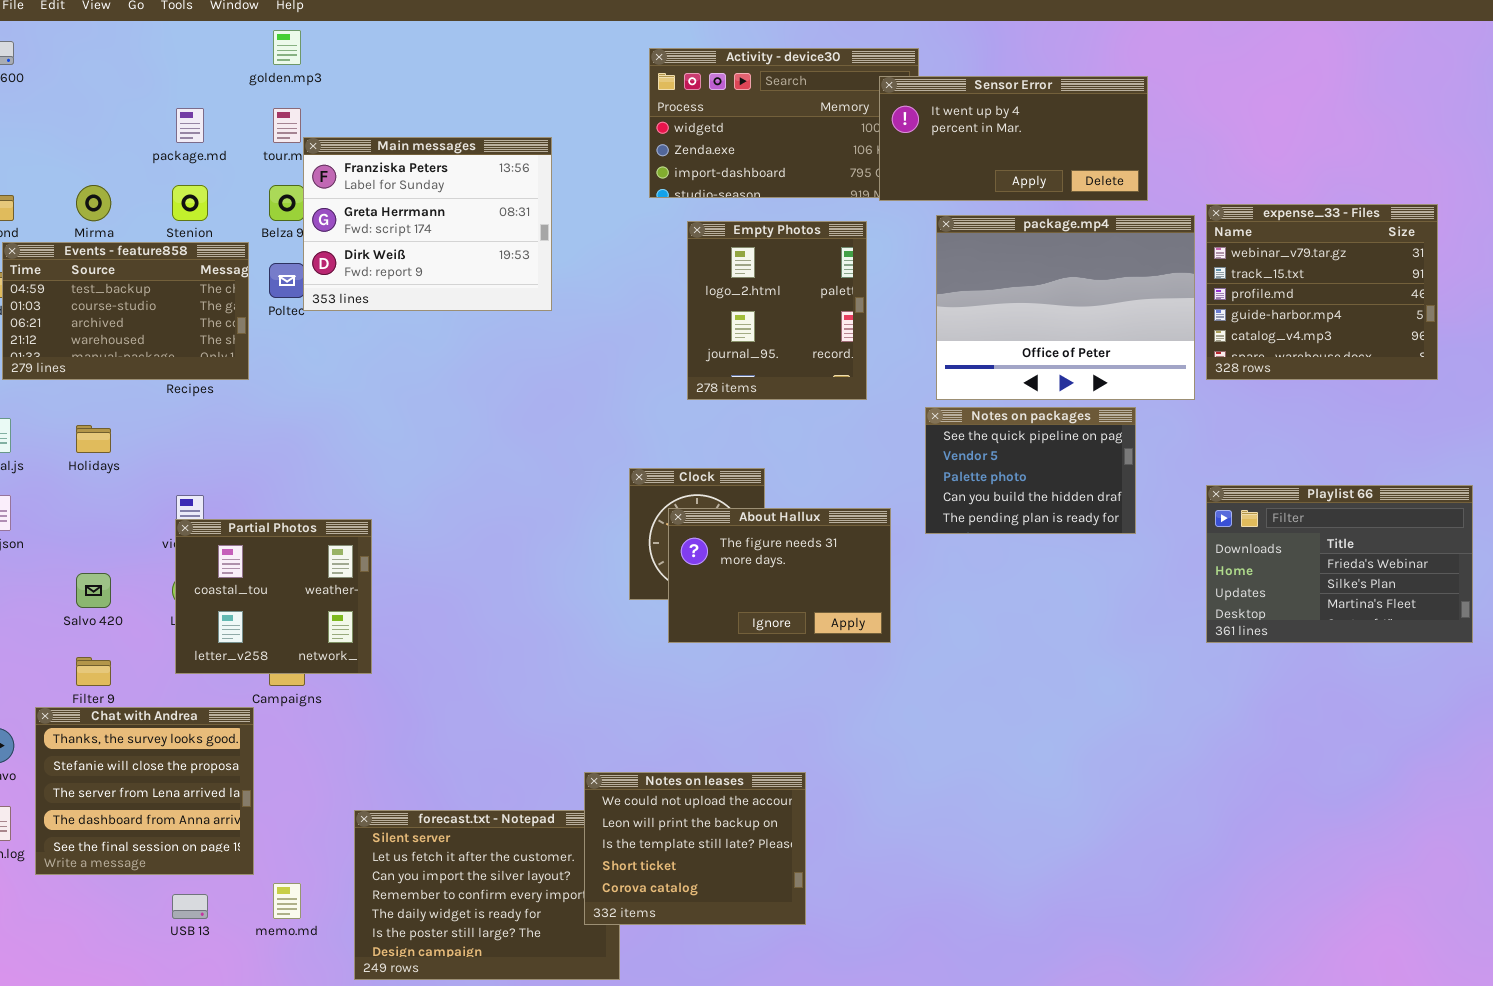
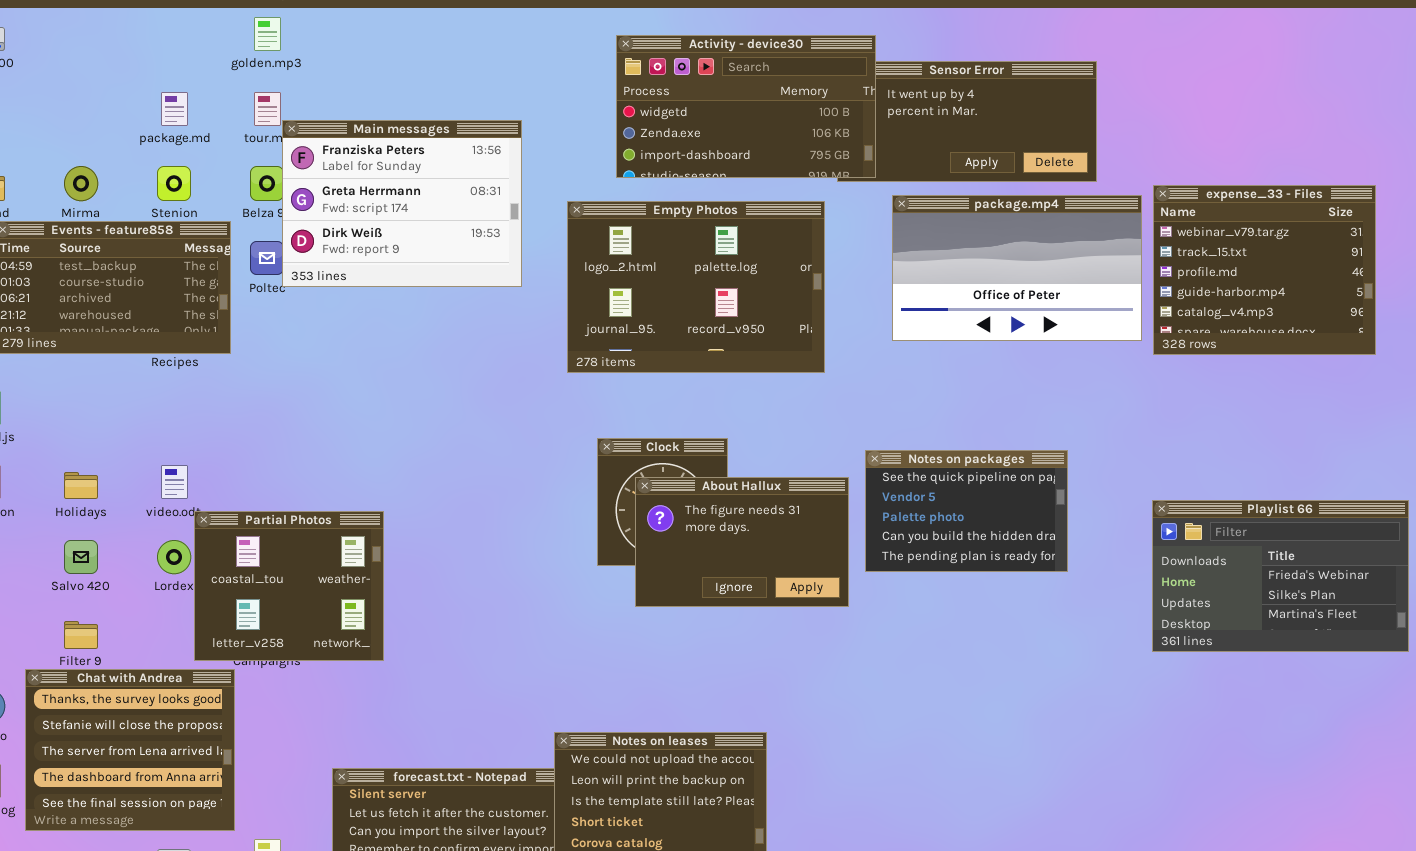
Activity - device30: [649,48,919,198] -> [616,35,876,178], raised
package.mp4: [936,215,1195,400] -> [892,195,1142,341], resized
Empty Photos: [687,221,867,400] -> [567,201,825,373], resized
Notes on packages: [925,407,1136,534] -> [865,450,1068,572], moved
Holidays: [76,425,111,453] -> [64,472,98,499], moved
Playlist 66: [1206,485,1473,643] -> [1152,500,1409,652], moved
Partial Photos: [175,519,372,674] -> [194,511,384,661], moved

